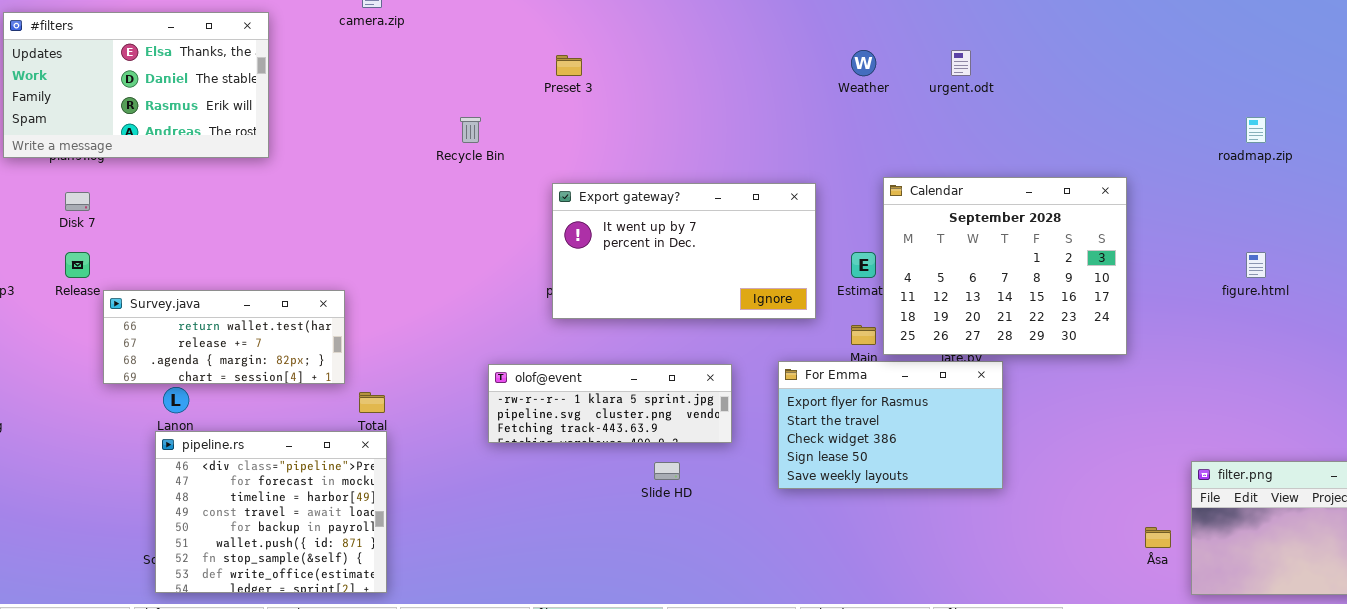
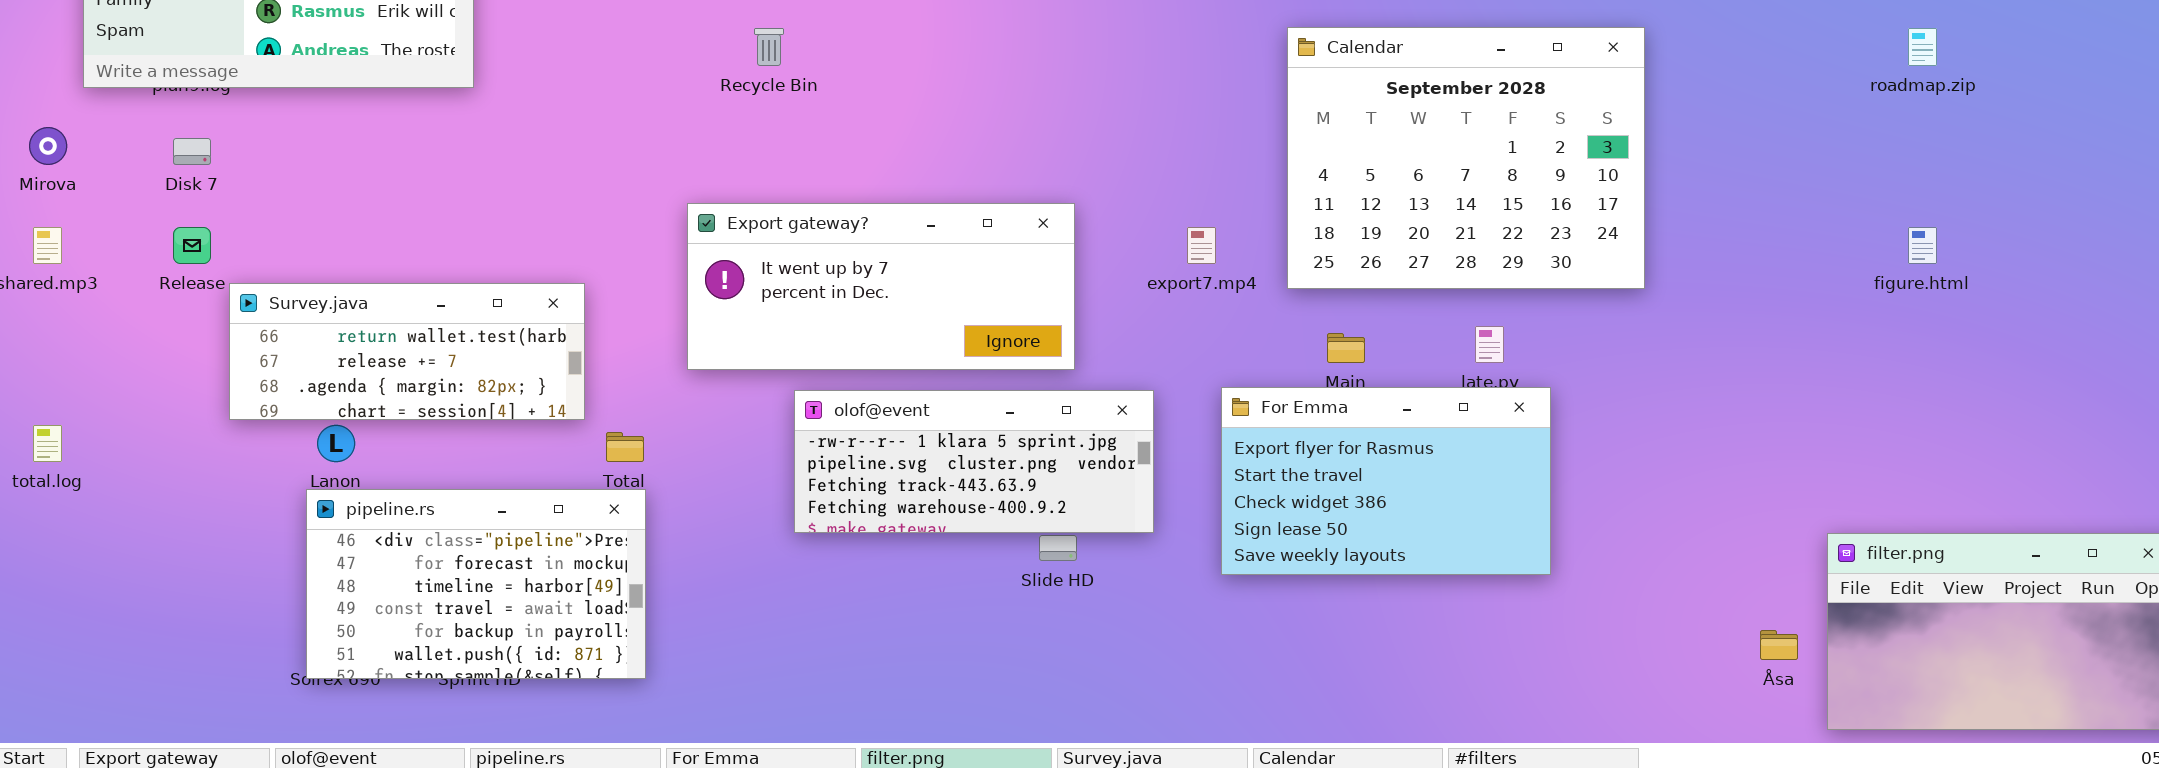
Calendar: [883,177,1127,355] -> [1287,27,1645,289], moved
Export gateway?: [552,183,816,319] -> [687,203,1075,370], moved, resized
olof@event: [488,364,732,443] -> [794,390,1154,533], resized
pipeline.rs: [155,431,387,593] -> [306,489,646,679], resized

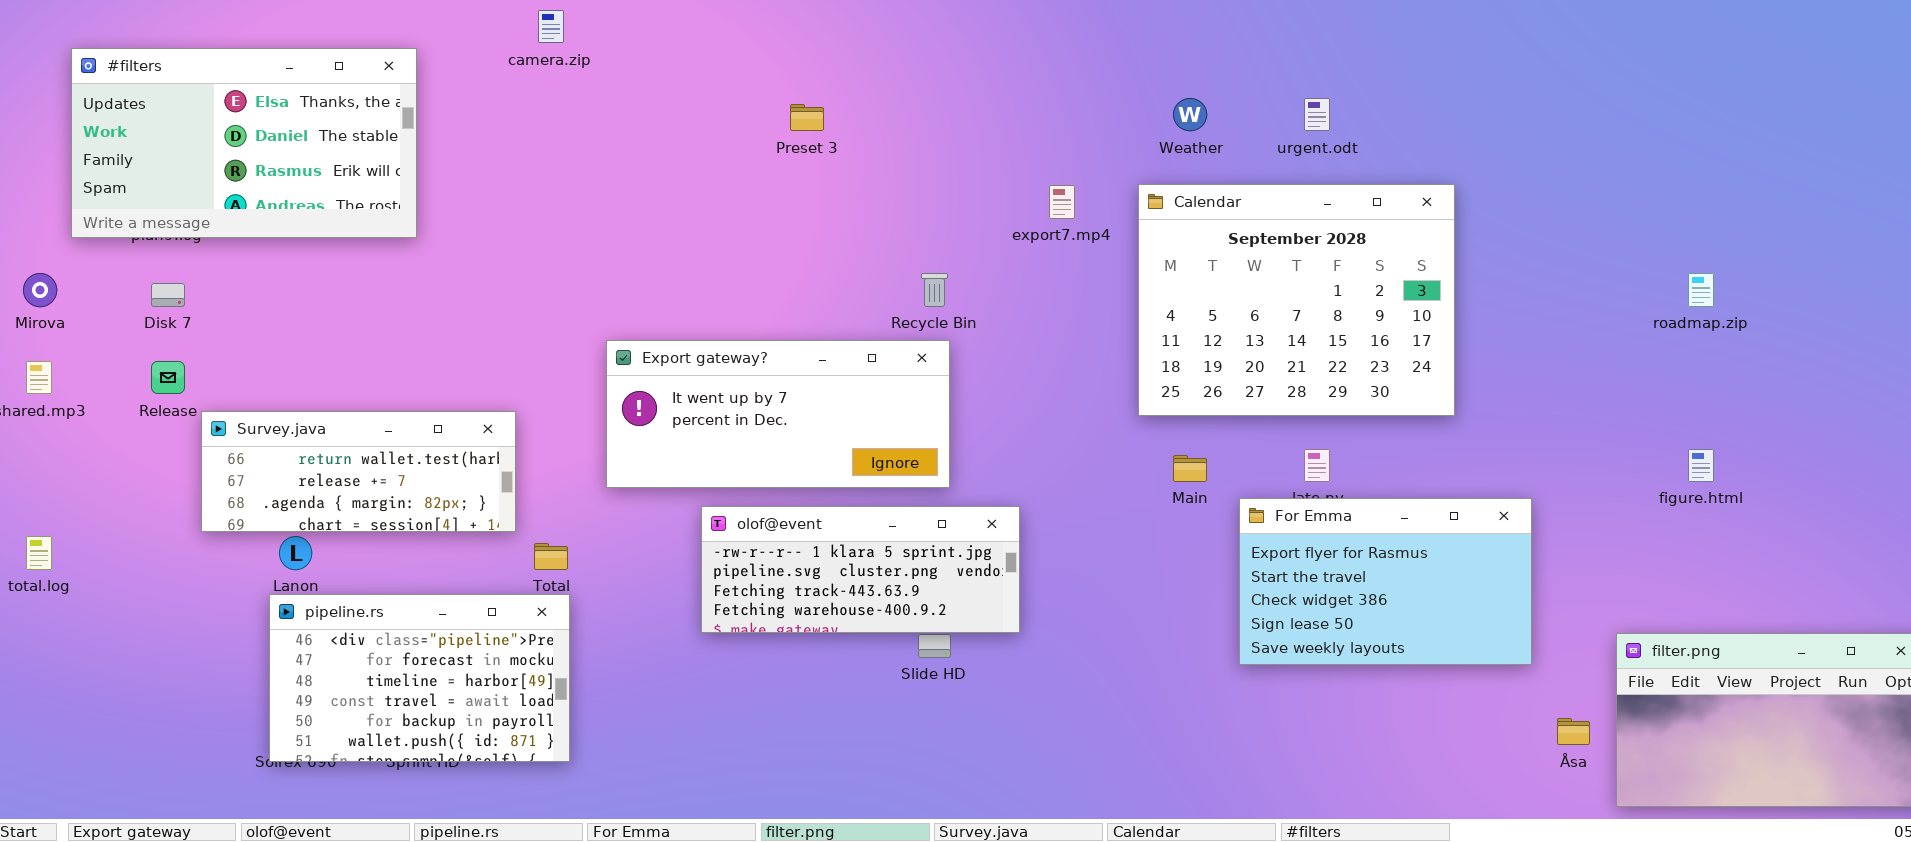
Recycle Bin: [754,28,784,66] -> [921,273,948,307], moved
roadmap.zip: [1908,28,1937,66] -> [1688,273,1714,307], moved
export7.mp4: [1187,227,1216,264] -> [1049,185,1075,219], moved
figure.html: [1908,227,1937,264] -> [1688,449,1714,482], moved
For Emma: [1221,387,1551,575] -> [1239,498,1532,665], moved

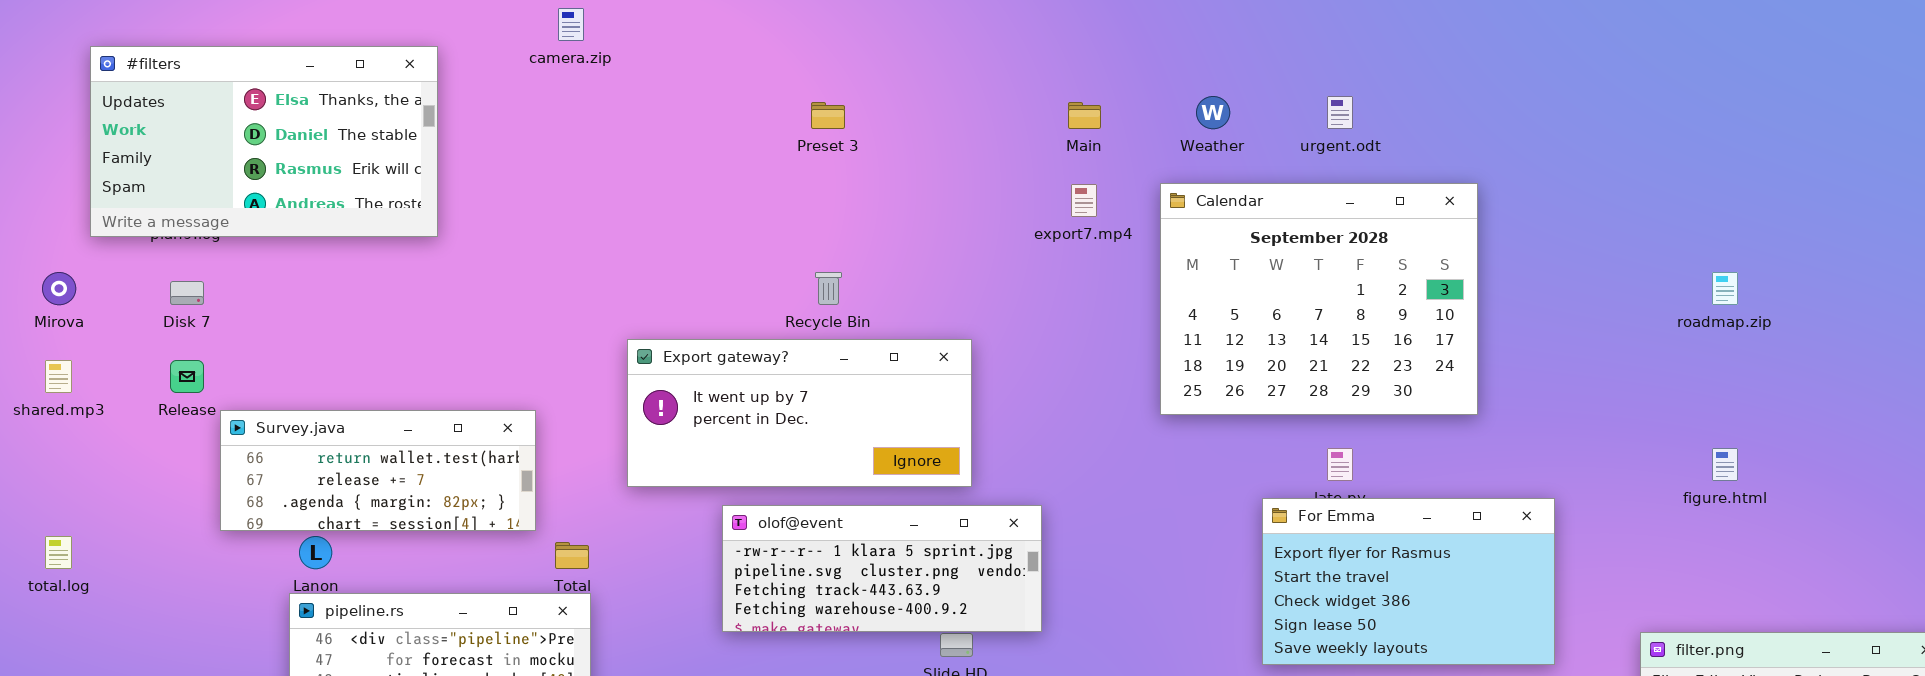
Recycle Bin: [921,273,948,307] -> [815,272,842,305], moved
Main: [1173,455,1207,482] -> [1068,102,1101,129], moved

